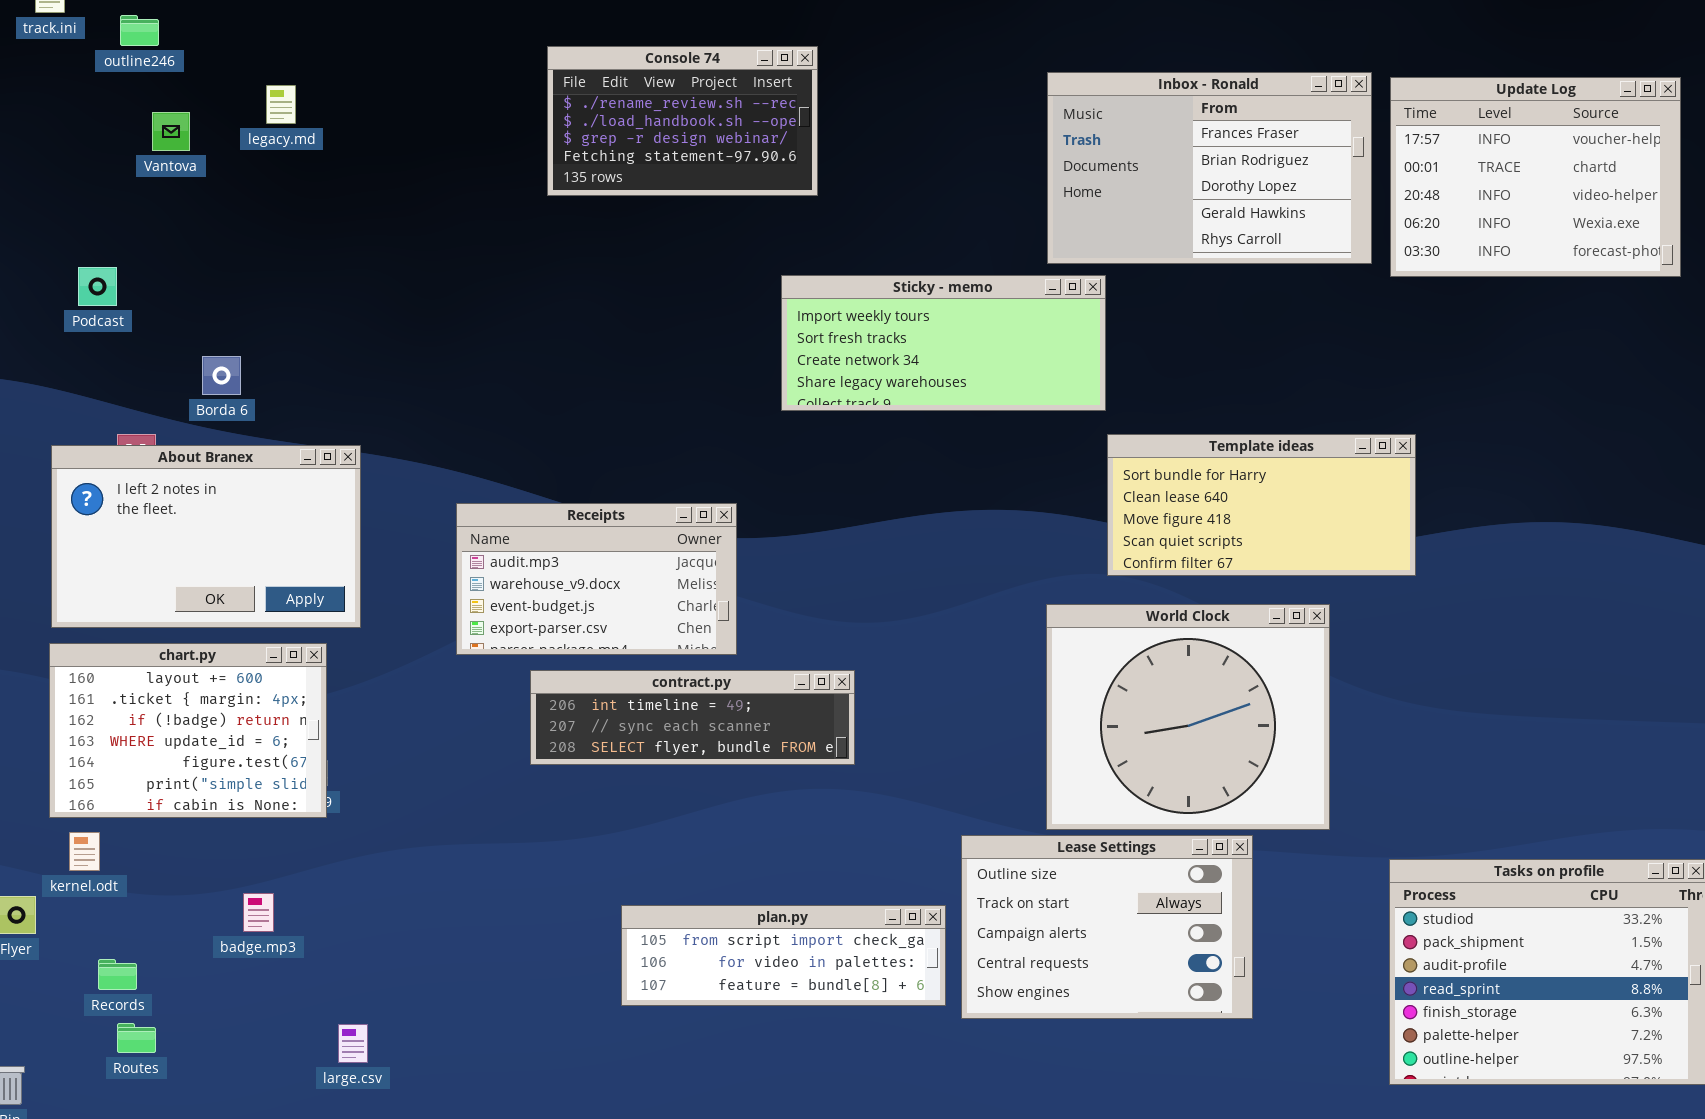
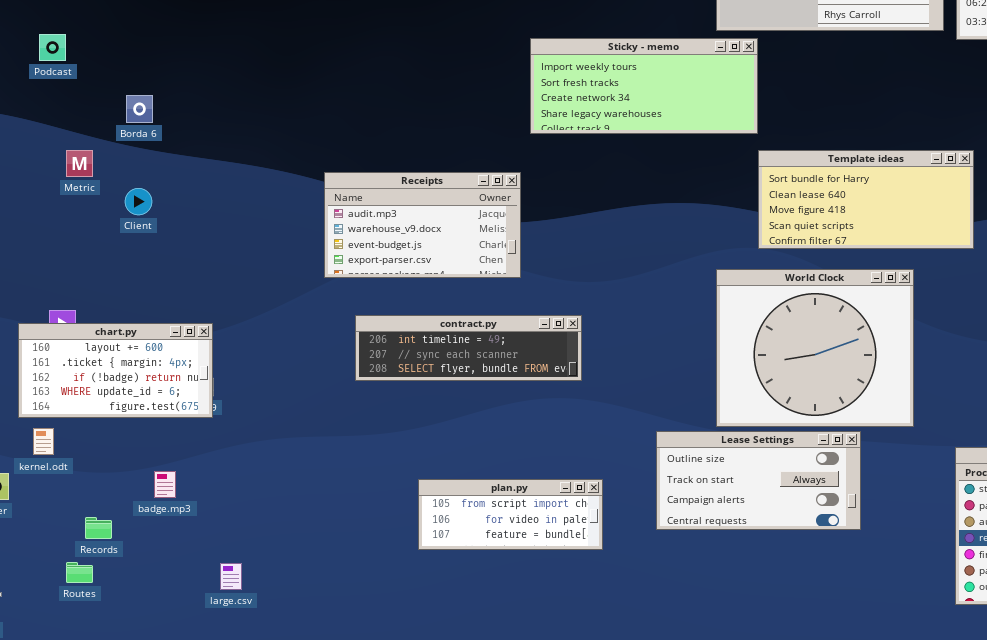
About Branex: [51,445,361,628] -> none, closed
Receipts: [456,503,737,655] -> [324,172,521,278], moved
chart.py: [49,643,327,818] -> [18,323,213,418], resized
Lease Settings: [961,835,1253,1019] -> [656,431,861,530], resized
plan.py: [621,905,946,1006] -> [418,479,603,550], resized
Records: [98,959,137,990] -> [85,517,112,539], moved

